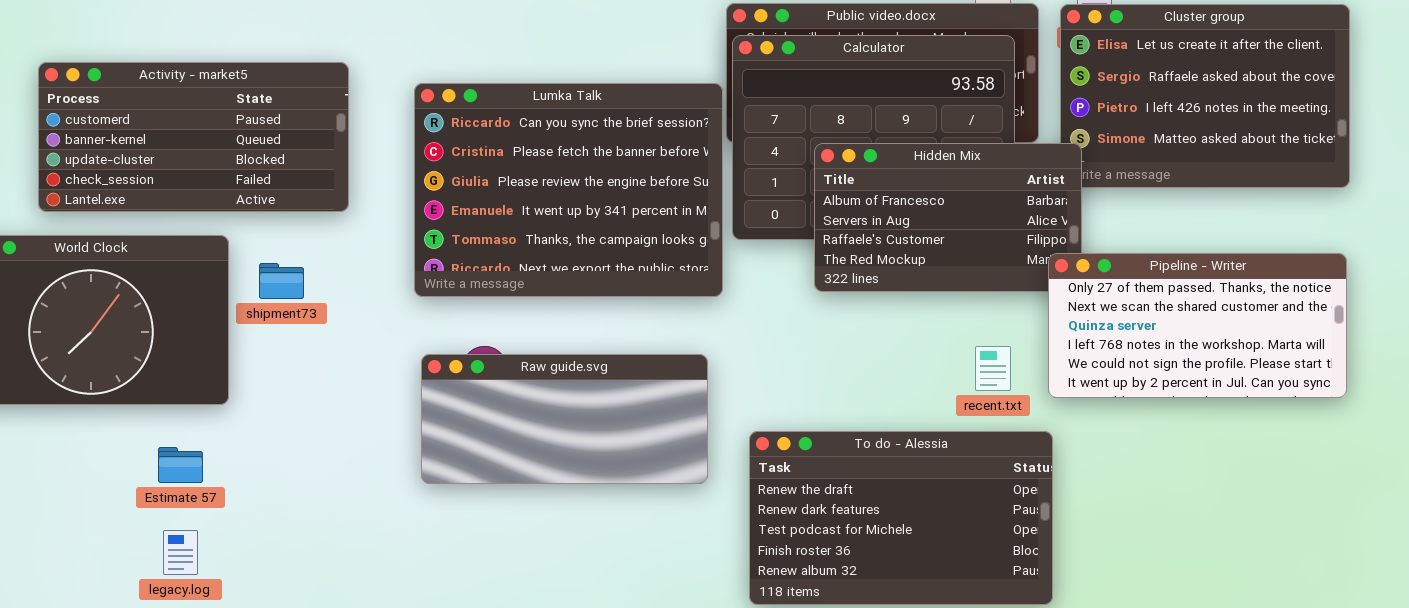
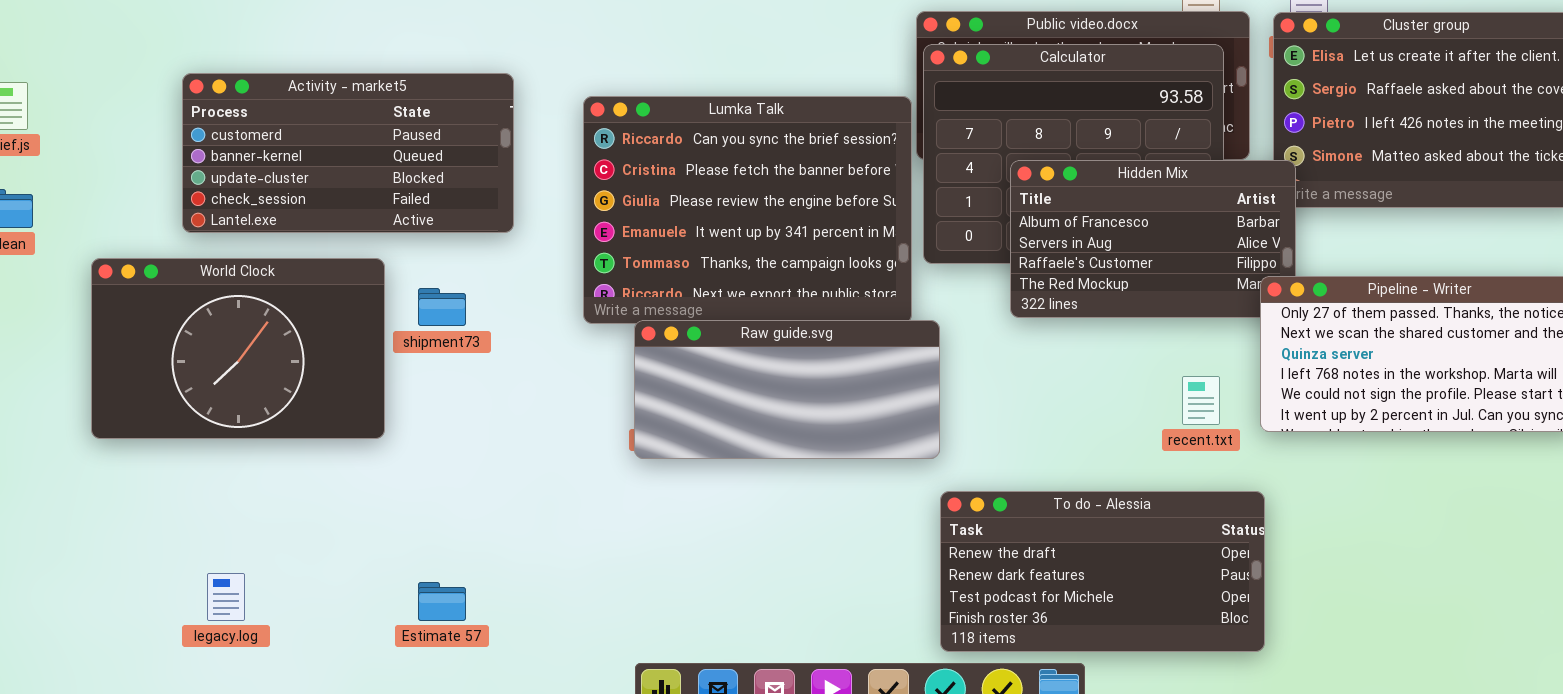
Raw guide.svg: [421,354,708,484] -> [634,320,940,459], moved
To do - Alessia: [749,431,1053,605] -> [940,491,1265,652], resized
Estimate 57: [158,447,203,483] -> [418,582,466,621], moved
legacy.log: [163,530,198,575] -> [207,573,245,621], moved

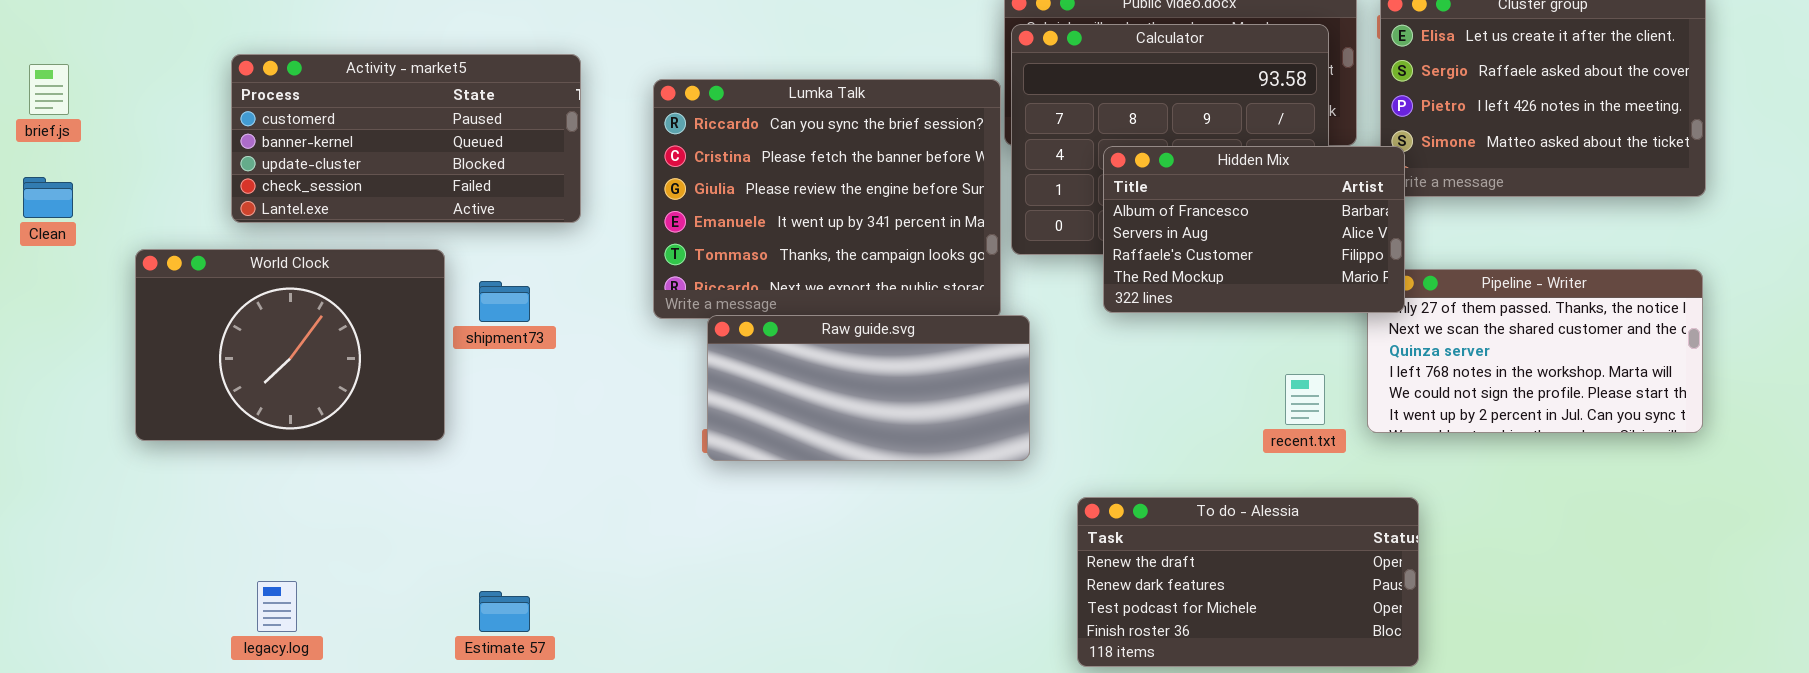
Hidden Mix: [1010,160,1296,318] -> [1103,146,1405,313], raised
To do - Alessia: [940,491,1265,652] -> [1077,497,1419,667], moved

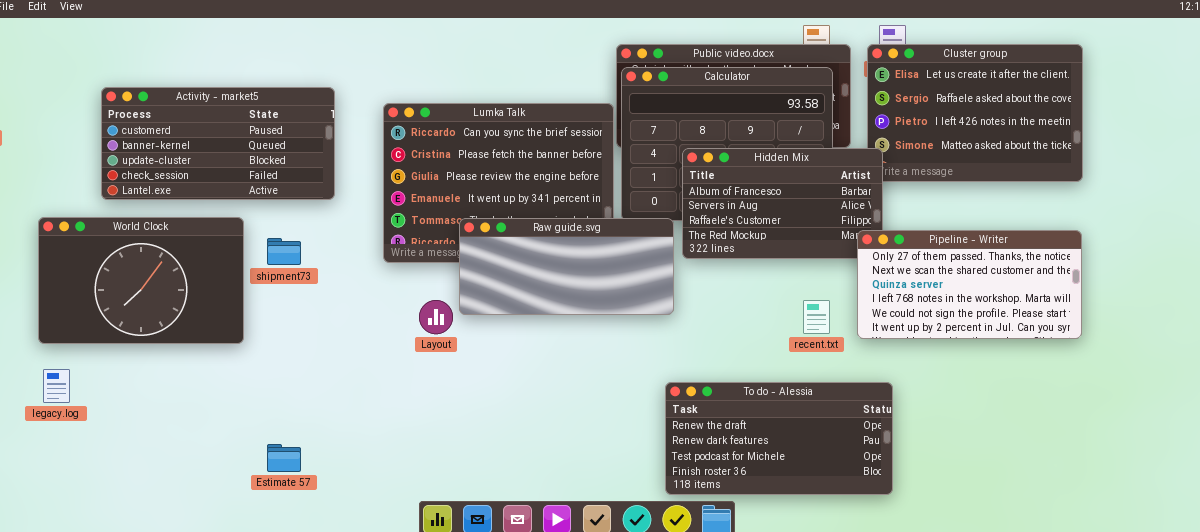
Pipeline - Writer: [1367,269,1703,433] -> [857,230,1082,339], raised
Raw guide.svg: [707,315,1030,461] -> [459,218,674,315], moved
legacy.log: [257,581,297,632] -> [43,369,70,403], moved

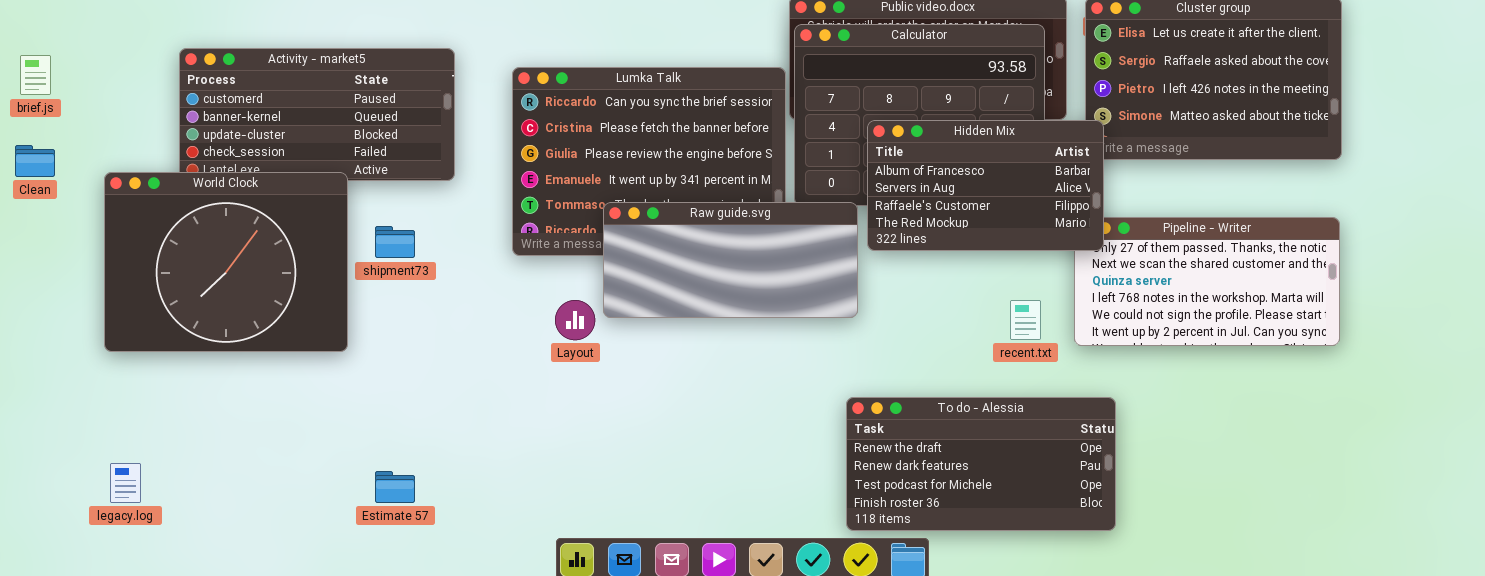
Hidden Mix: [682,148,883,259] -> [867,120,1104,251], raised
World Clock: [38,217,244,344] -> [104,172,348,352], resized
legacy.log: [43,369,70,403] -> [110,463,141,503], moved

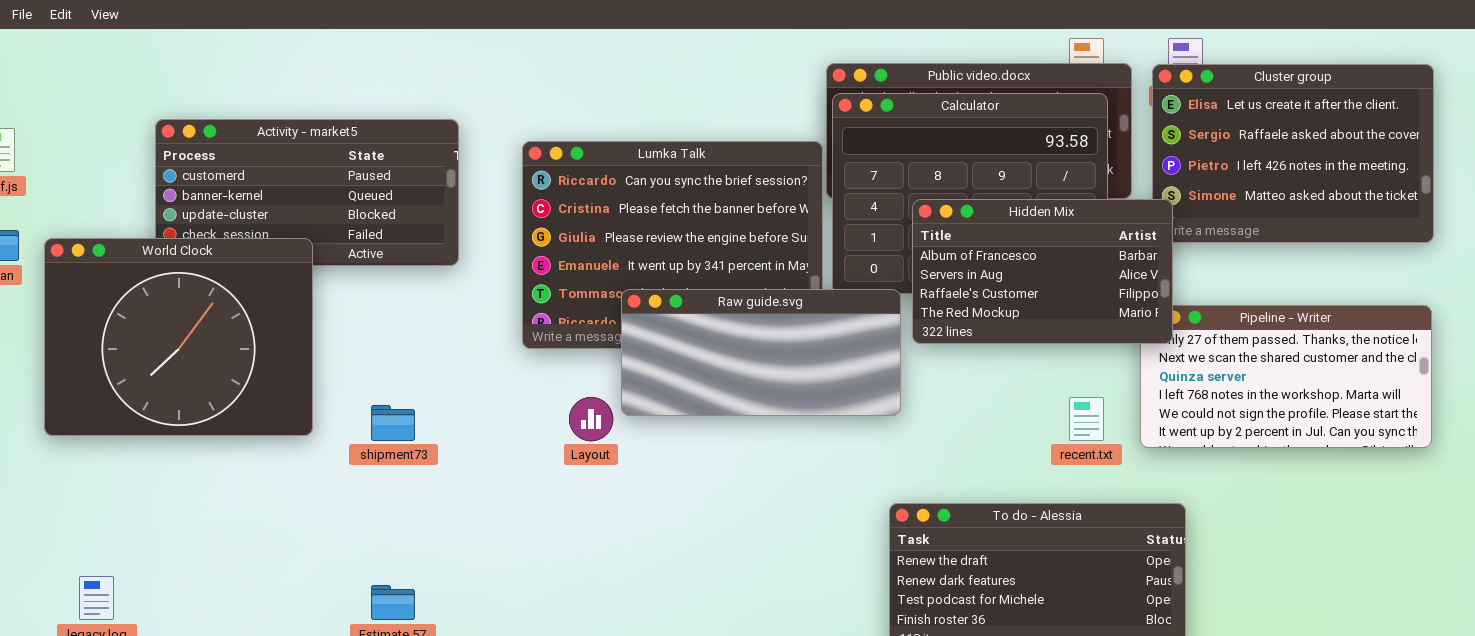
World Clock: [104,172,348,352] -> [44,238,313,436], moved
shipment73: [375,226,415,258] -> [371,405,415,441], moved

